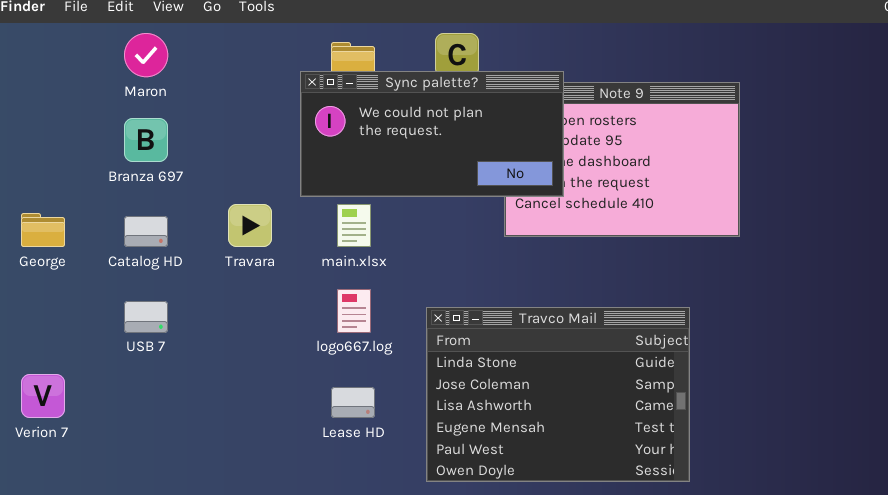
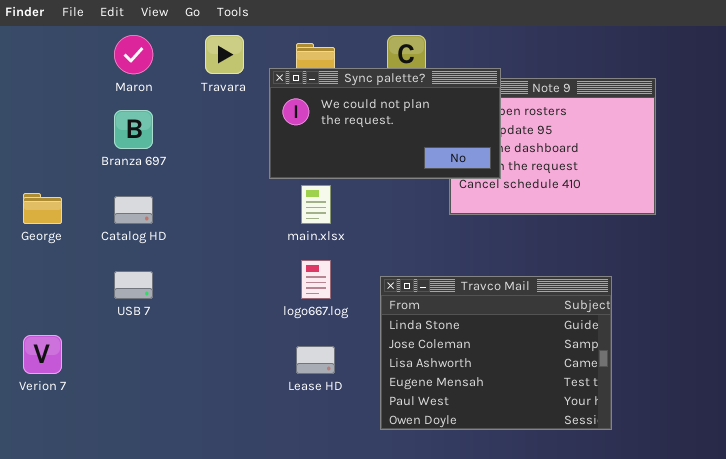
Travara: [228,204,272,247] -> [205,35,244,74], moved

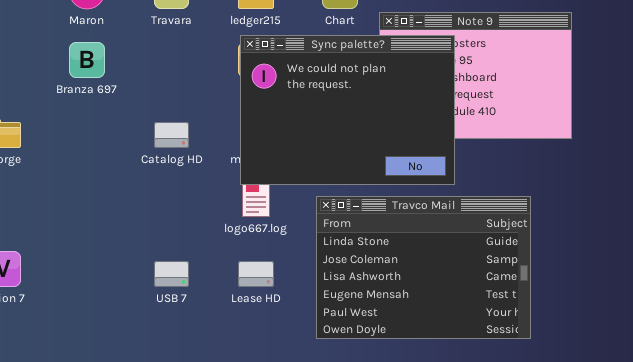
Sync palette?: [269,68,501,179] -> [240,35,455,185], moved, resized
Catalog HD: [114,196,153,224] -> [154,122,189,148], moved
USB 7: [114,271,153,299] -> [154,261,189,287], moved

